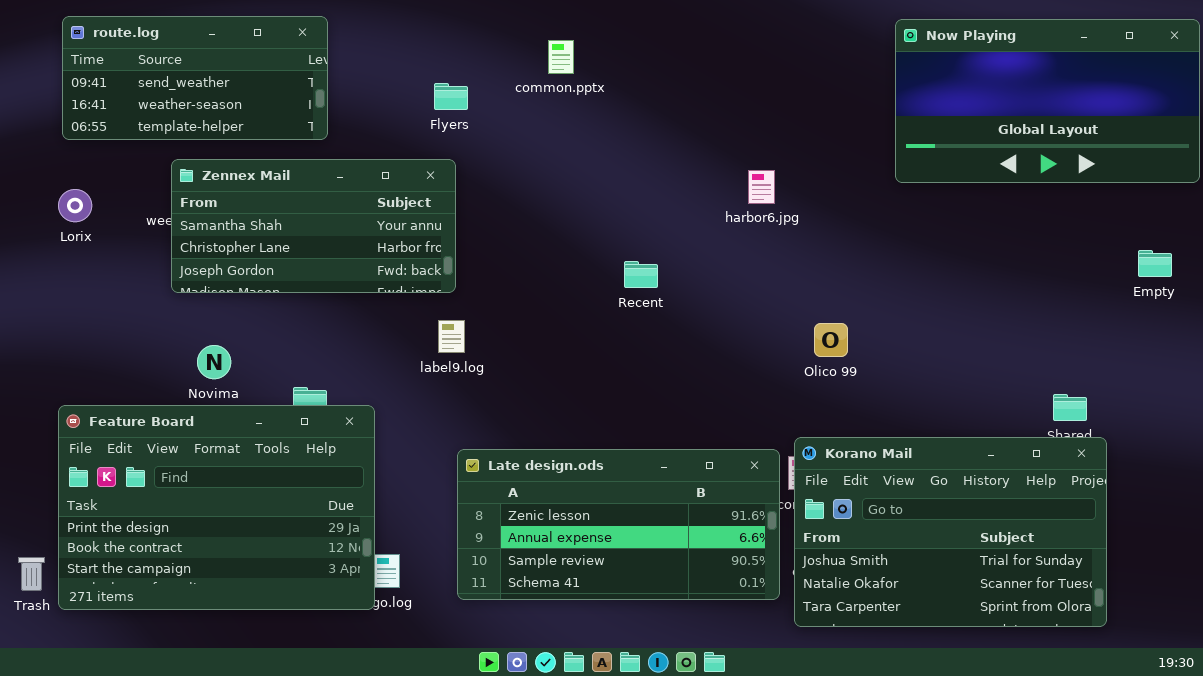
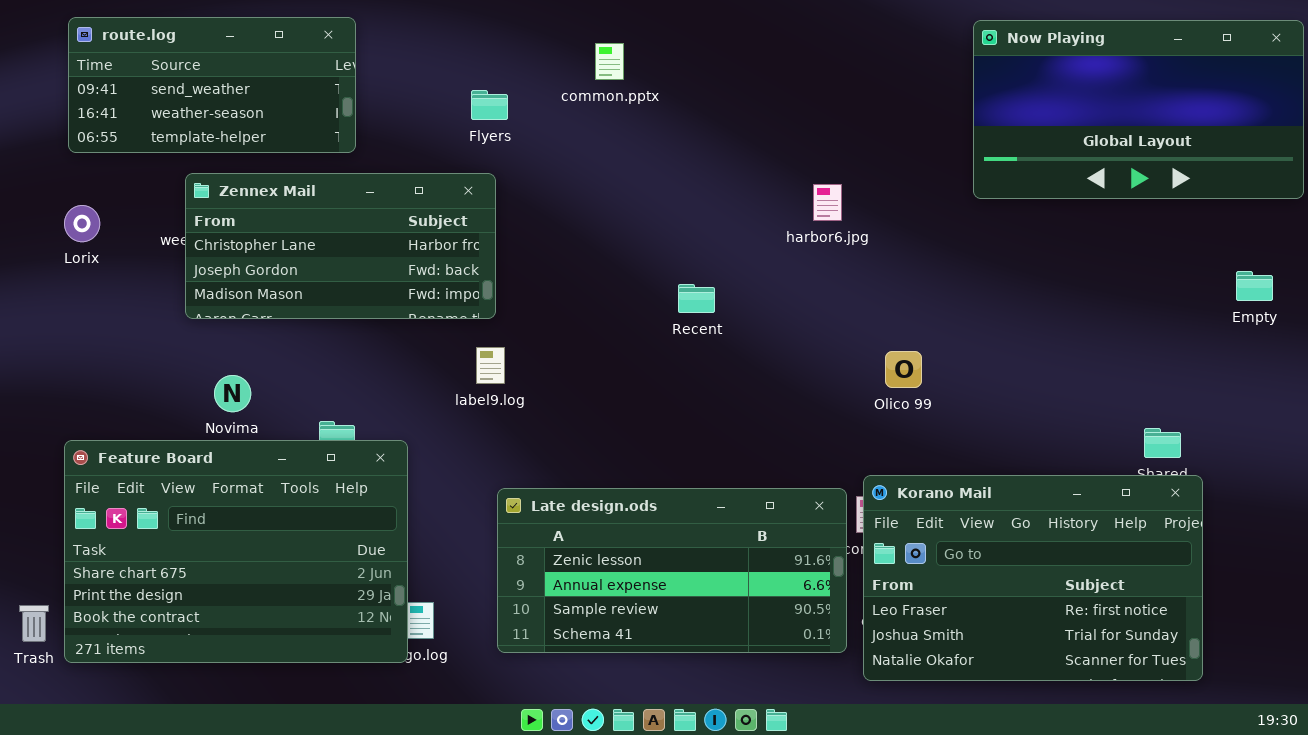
Zennex Mail: [171,159,456,293] -> [185,173,496,319], scrolled down 1 row
Feature Board: [58,405,375,610] -> [64,440,408,663], scrolled up 1 row
Korano Mail: [794,437,1107,627] -> [863,475,1203,681], scrolled up 1 row

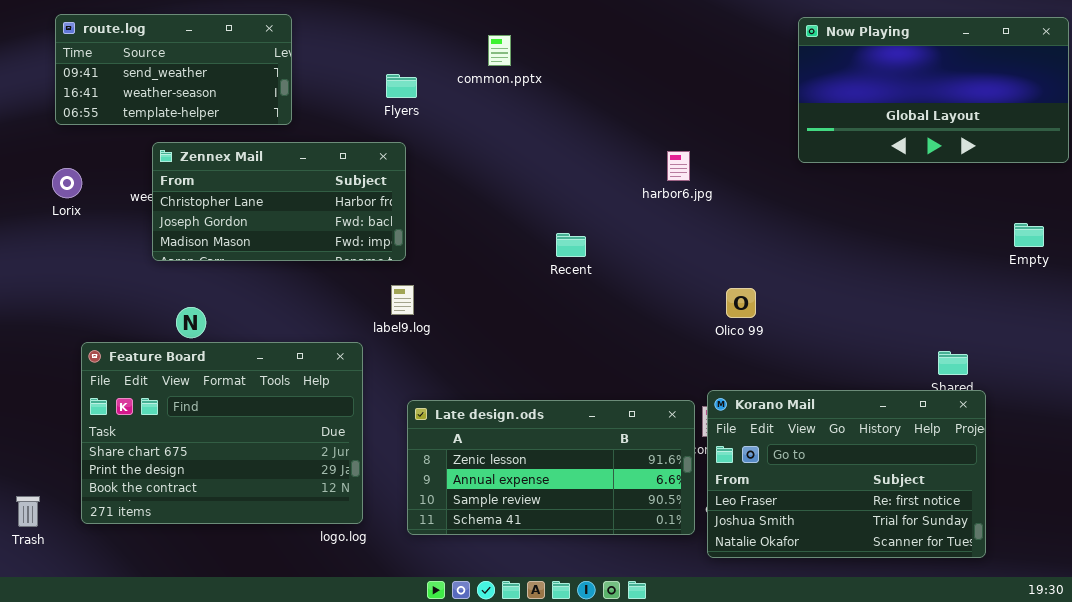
Feature Board: [64,440,408,663] -> [81,342,363,524], moved

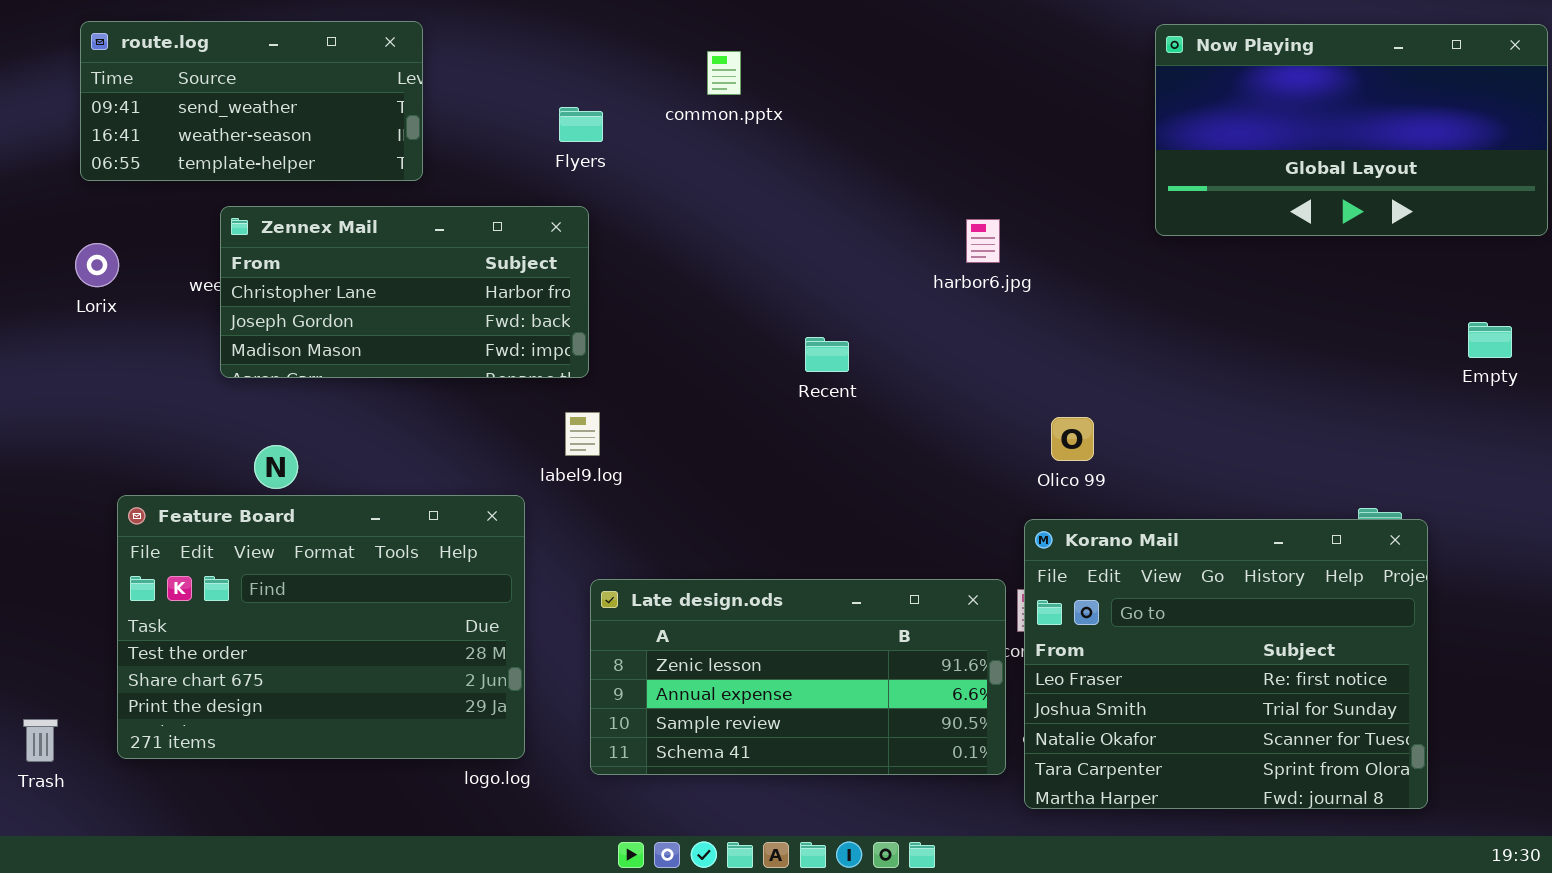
Feature Board: [81,342,363,524] -> [117,495,525,759], scrolled up 1 row
Korano Mail: [707,390,986,558] -> [1024,519,1428,809], resized

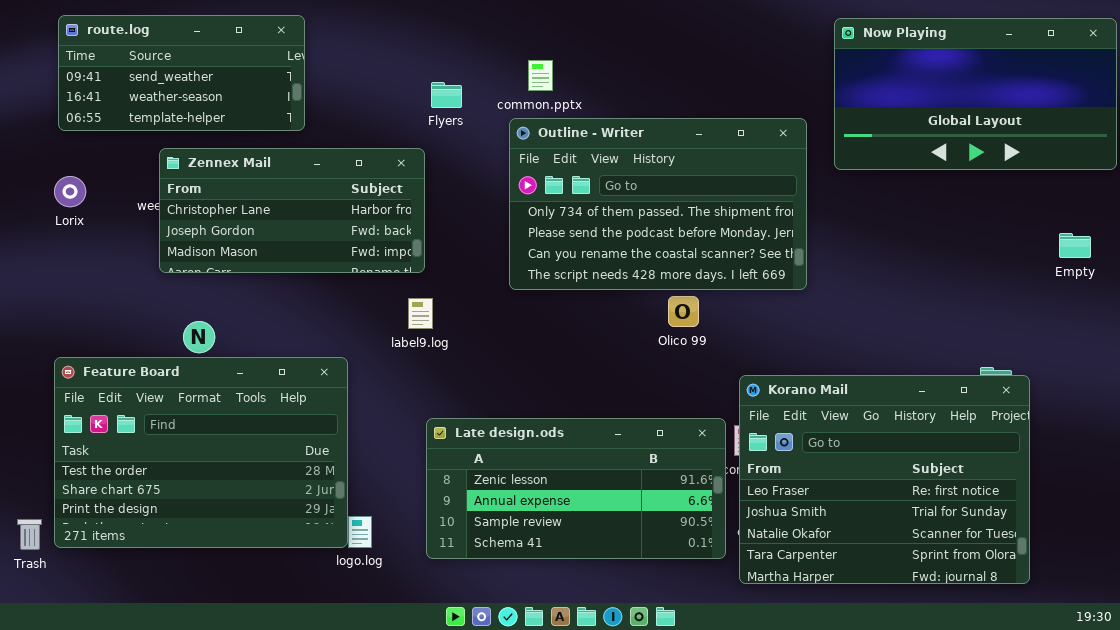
common.pptx: [707,51,741,95] -> [528,60,553,91], moved
Flyers: [559,107,603,142] -> [431,82,462,108], moved
Outline - Writer: none -> [509,118,807,290], opened
Olico 99: [1051,417,1094,461] -> [668,296,699,327], moved
Feature Board: [117,495,525,759] -> [54,357,348,548], moved

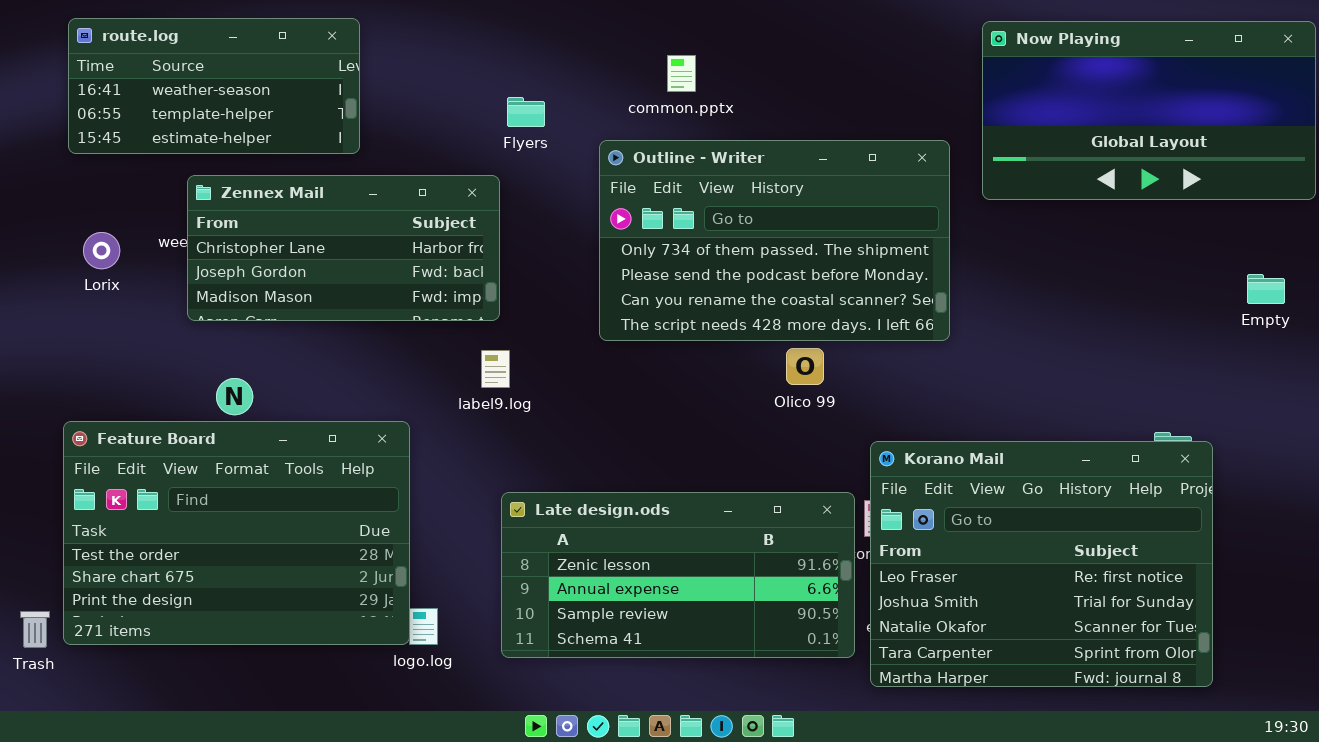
route.log: [58,15,305,131] -> [68,18,360,154], scrolled down 1 row
common.pptx: [528,60,553,91] -> [667,55,696,92], moved
Lorix: [54,176,86,207] -> [83,232,120,269], moved

